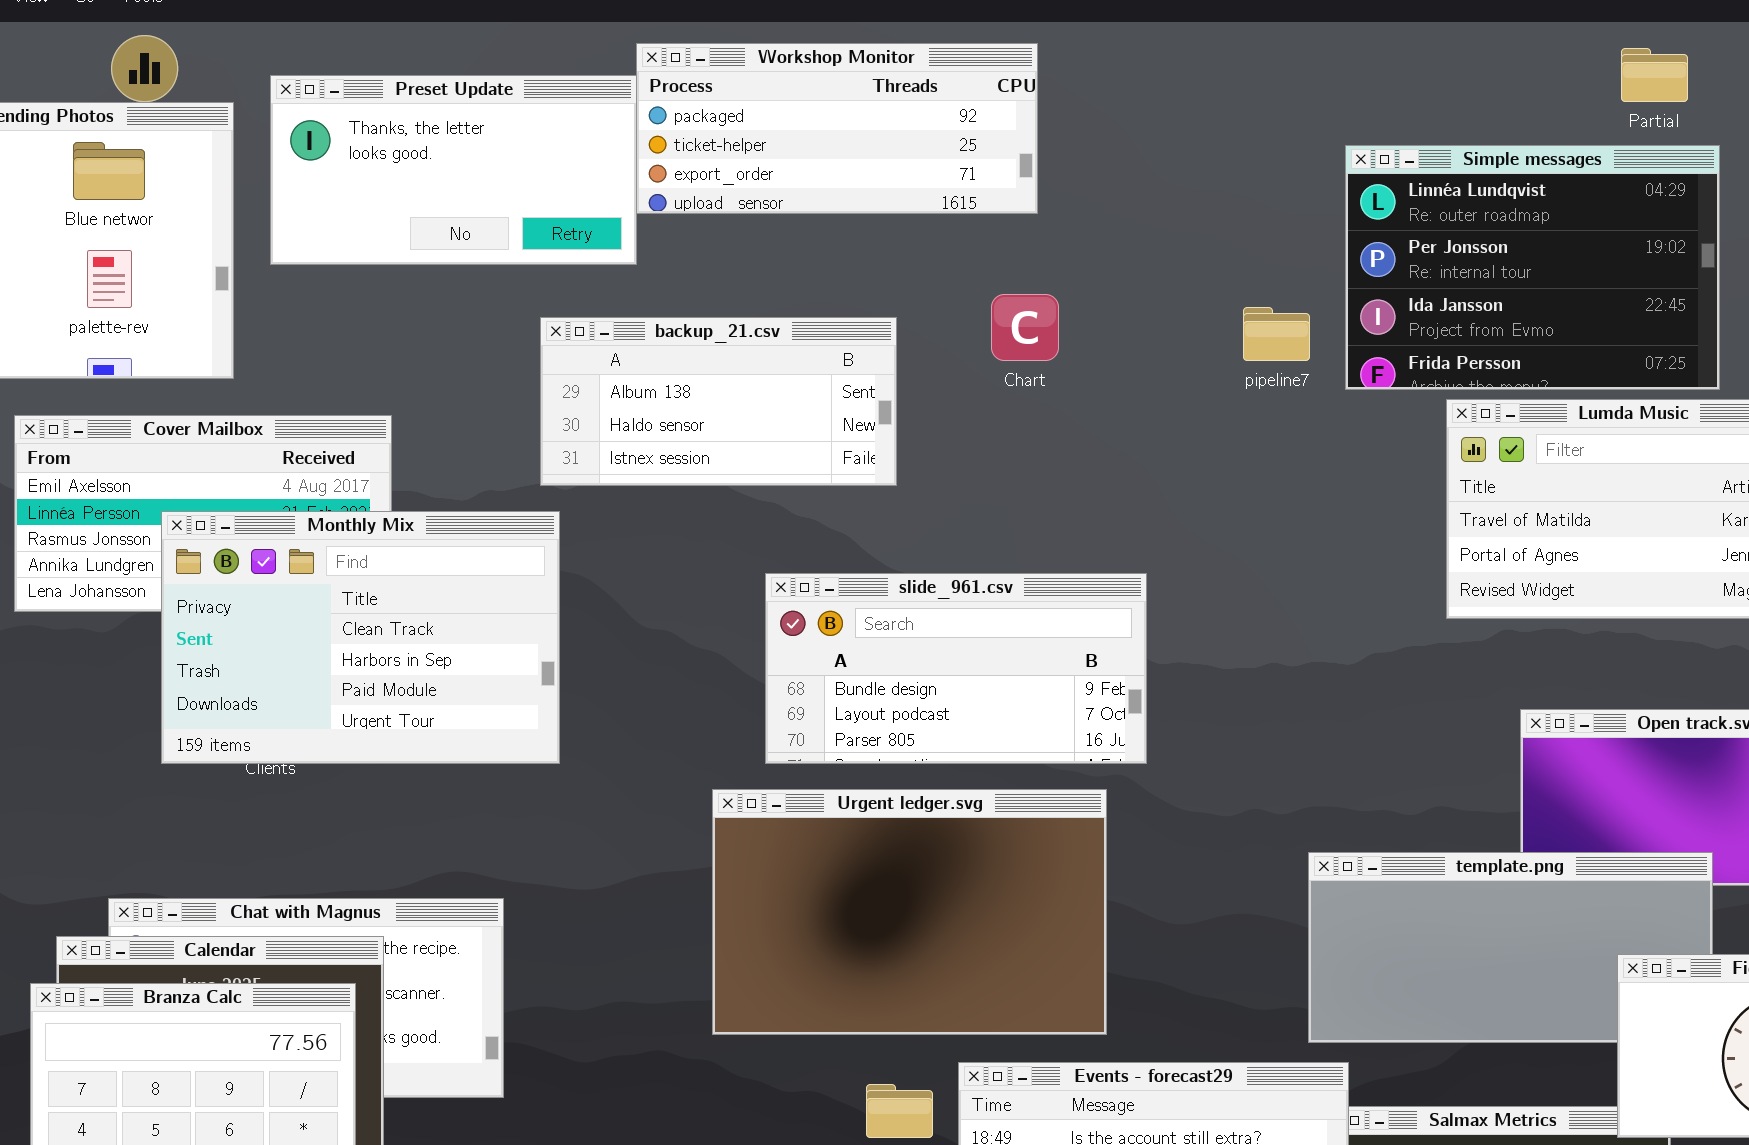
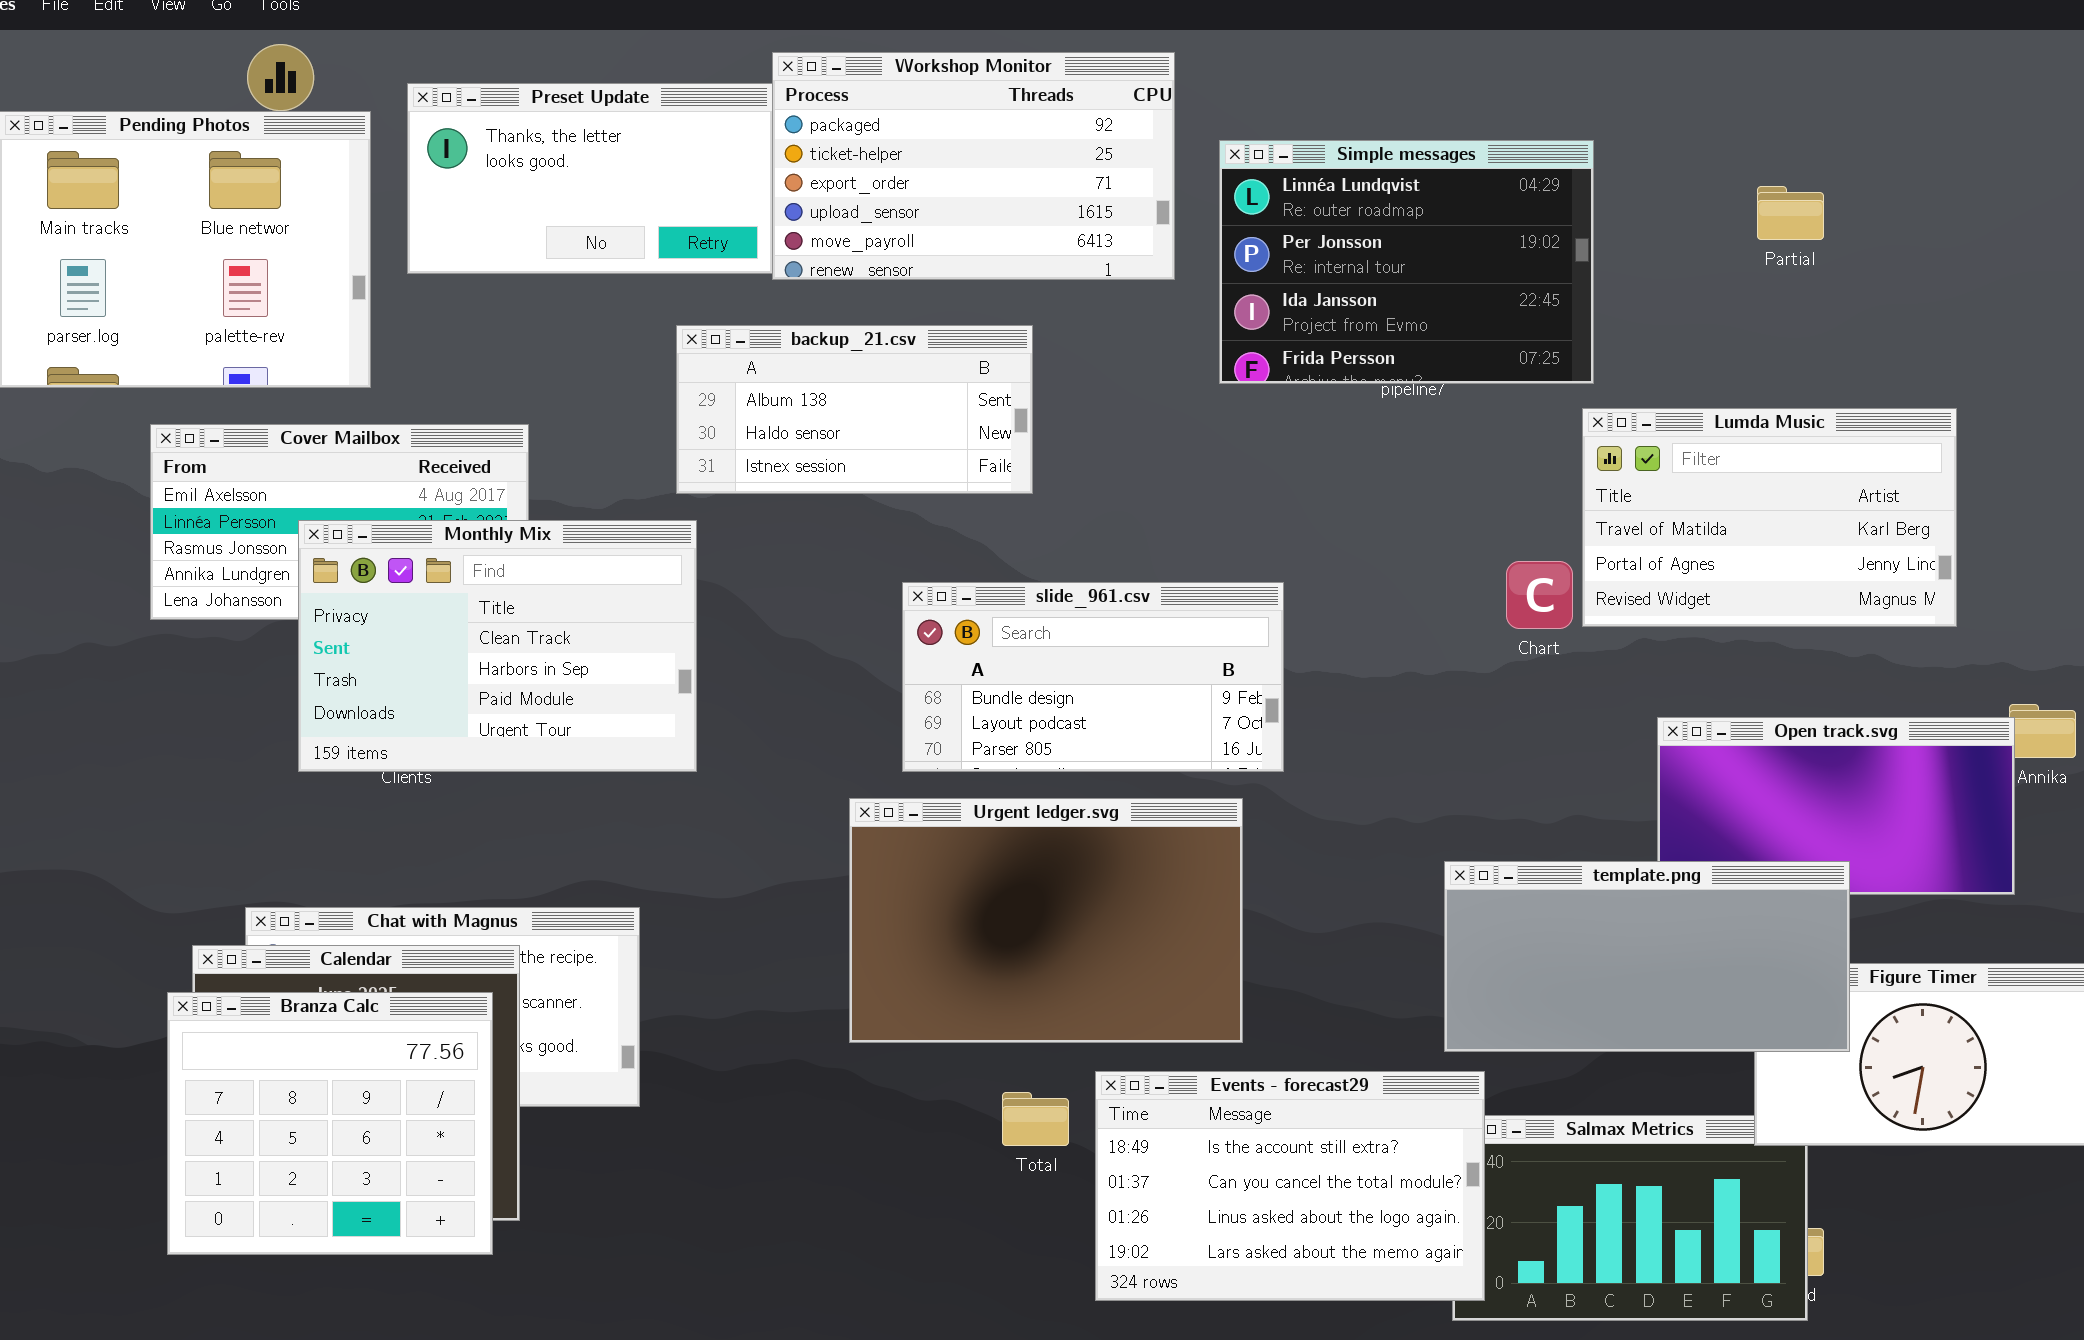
Workshop Monitor: [636,43,1038,214] -> [772,52,1175,280], resized
Partial: [1621,48,1688,102] -> [1757,186,1824,240], moved
Simple messages: [1345,145,1720,390] -> [1219,140,1594,384], moved
Chart: [991,294,1059,361] -> [1506,561,1573,629], moved
template.png: [1308,852,1713,1043] -> [1444,861,1850,1052], raised

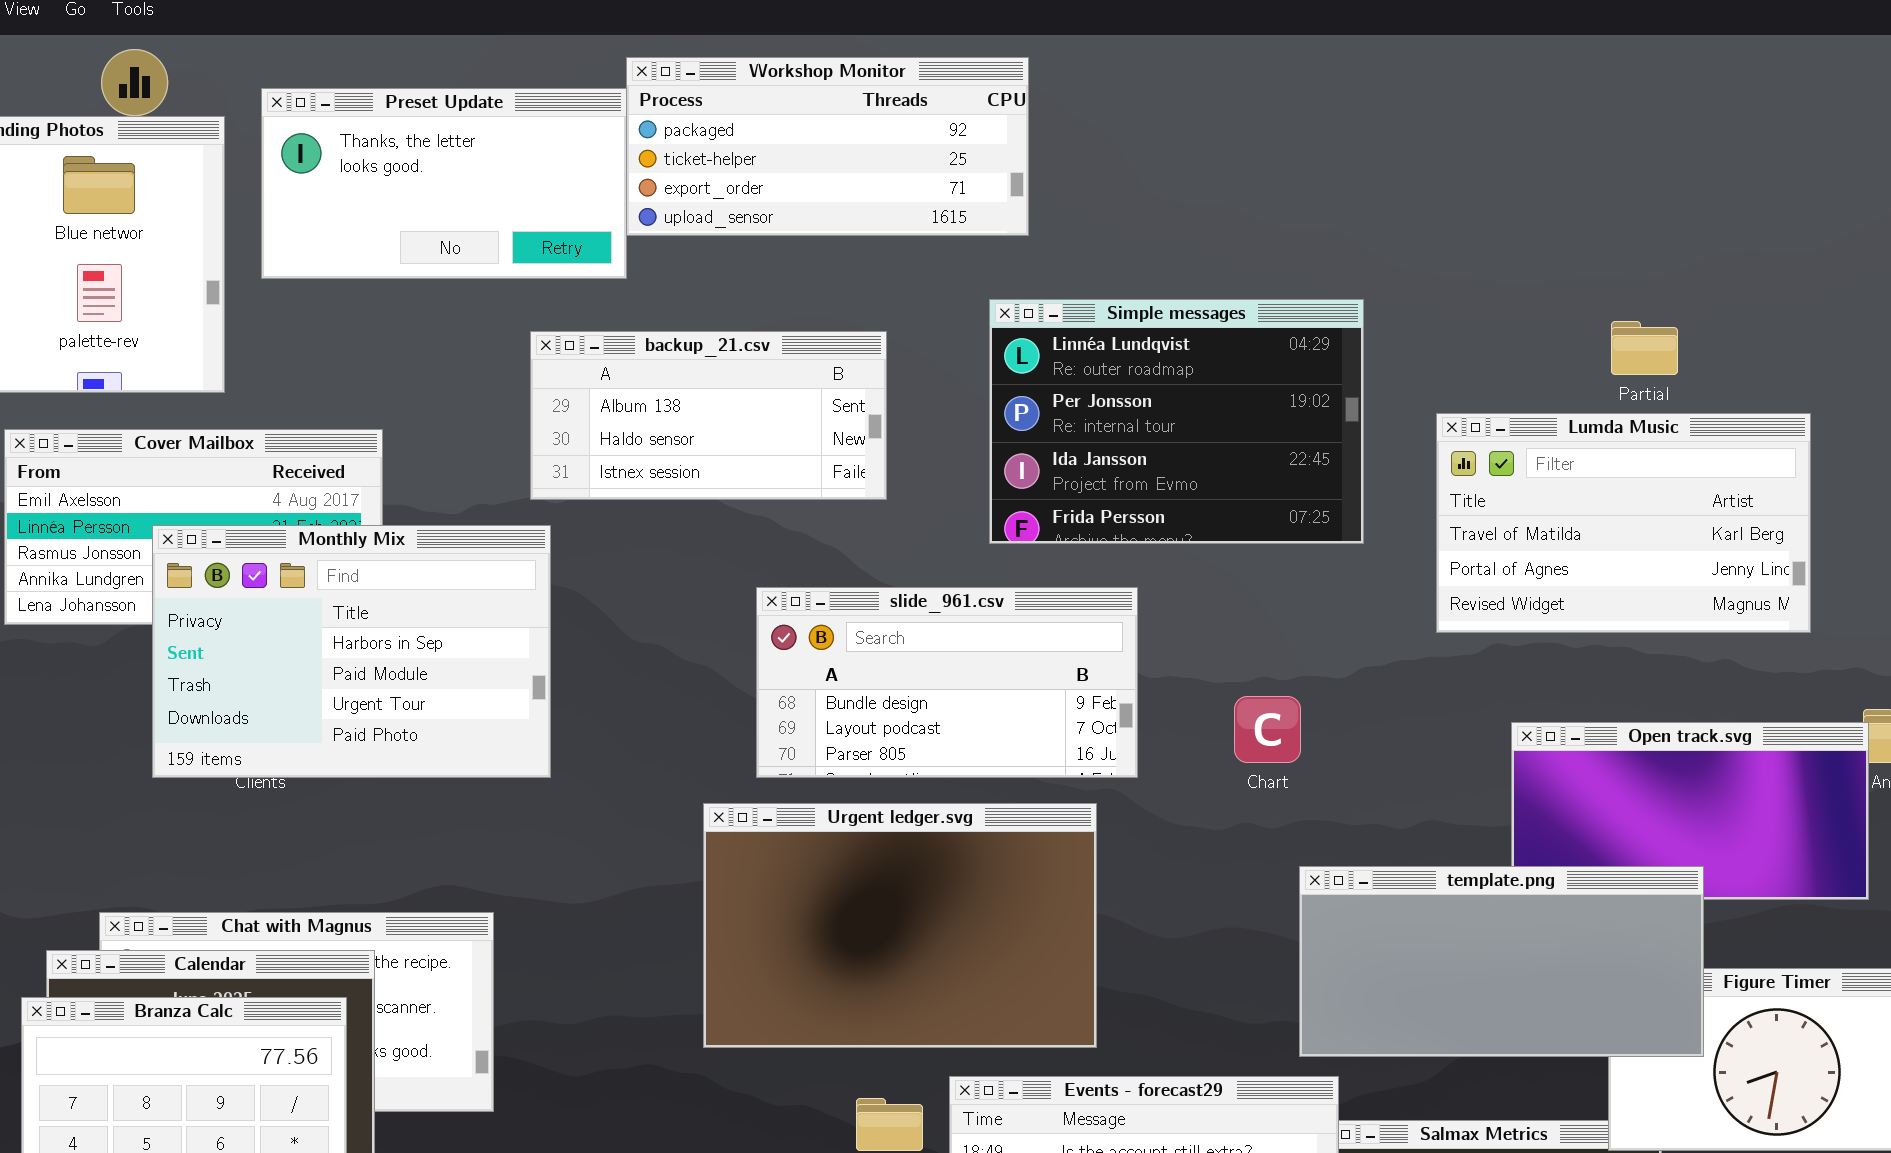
Workshop Monitor: [772,52,1175,280] -> [626,57,1029,236], resized
Simple messages: [1219,140,1594,384] -> [989,299,1364,544], moved
Partial: [1757,186,1824,240] -> [1611,321,1678,375], moved
Monthly Mix: [298,520,697,772] -> [152,525,551,778], scrolled down 1 row
Chart: [1506,561,1573,629] -> [1234,696,1301,763], moved

